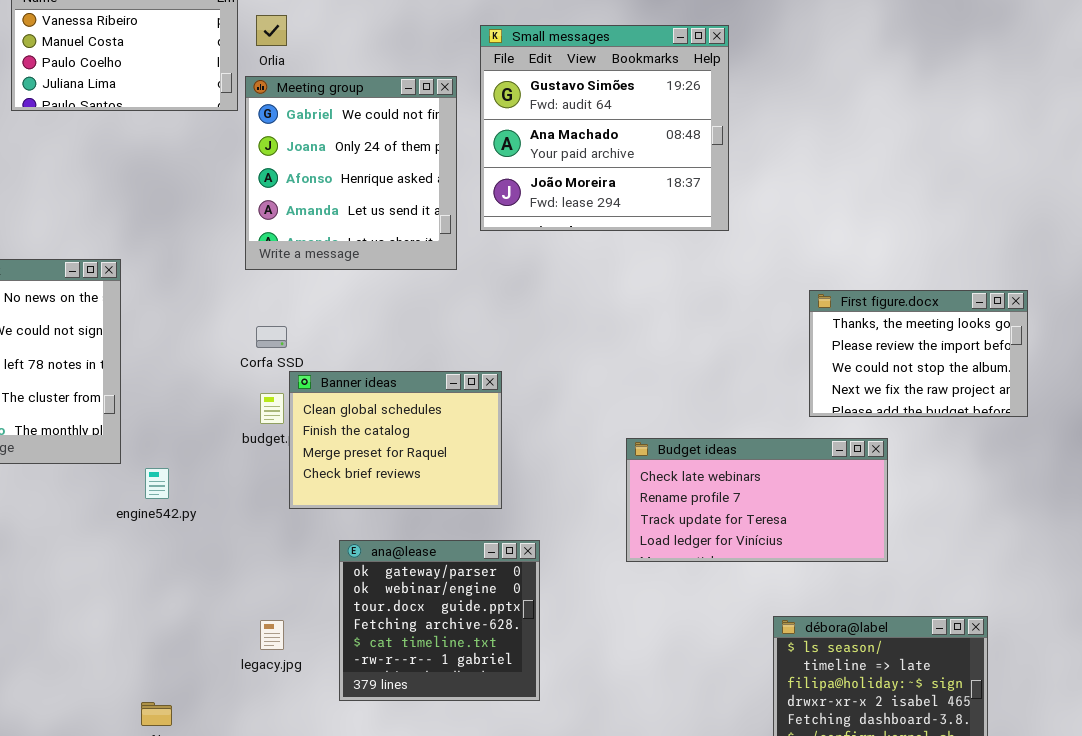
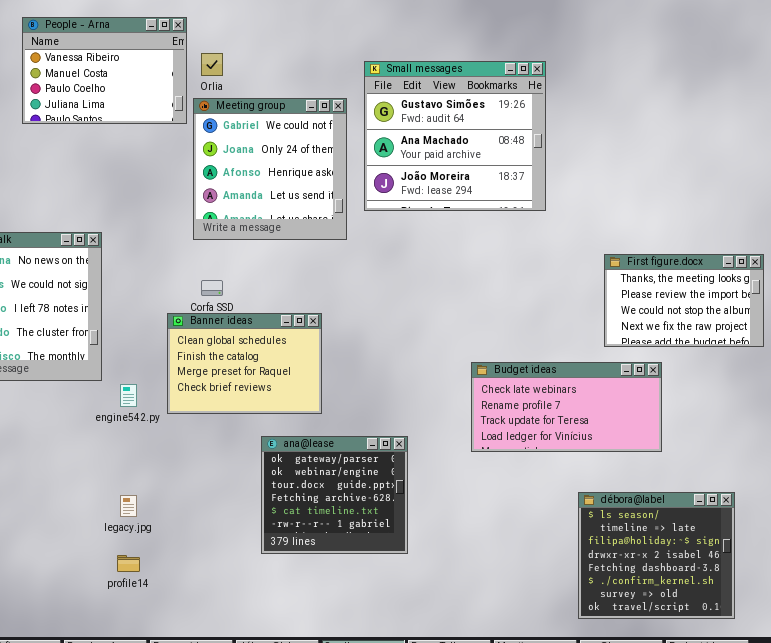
Banner ideas: [289,371,502,509] -> [167,313,322,414], moved
legacy.jpg: [260,620,284,650] -> [120,495,137,517], moved

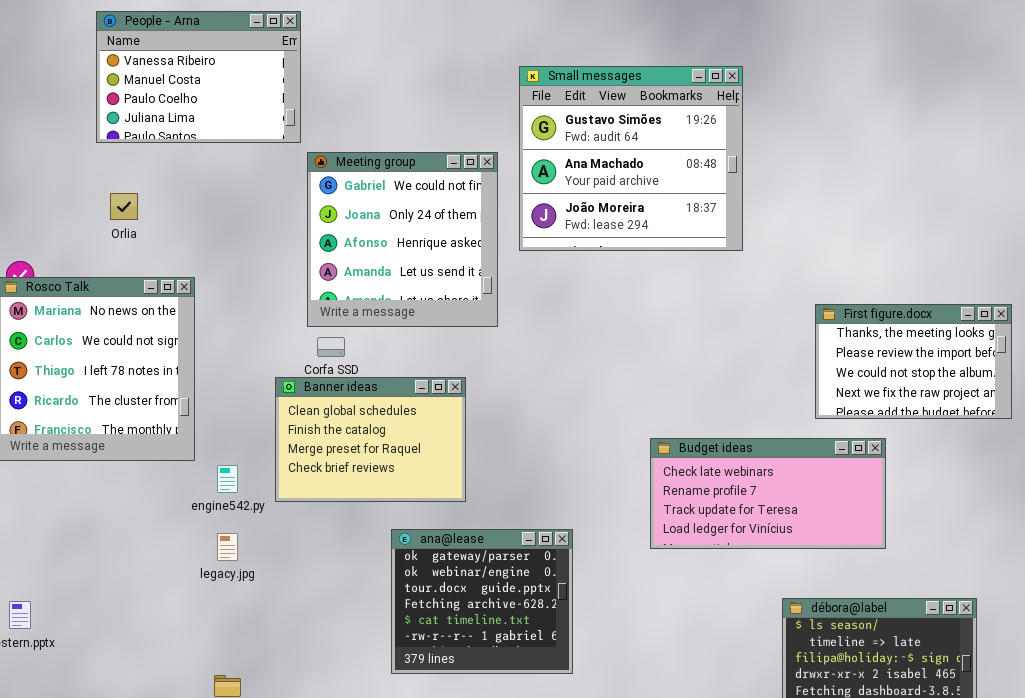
Orlia: [201,53,223,76] -> [110,193,138,220], moved
Meeting group: [193,98,347,240] -> [307,152,498,327], moved
legacy.jpg: [120,495,137,517] -> [217,533,238,561], moved

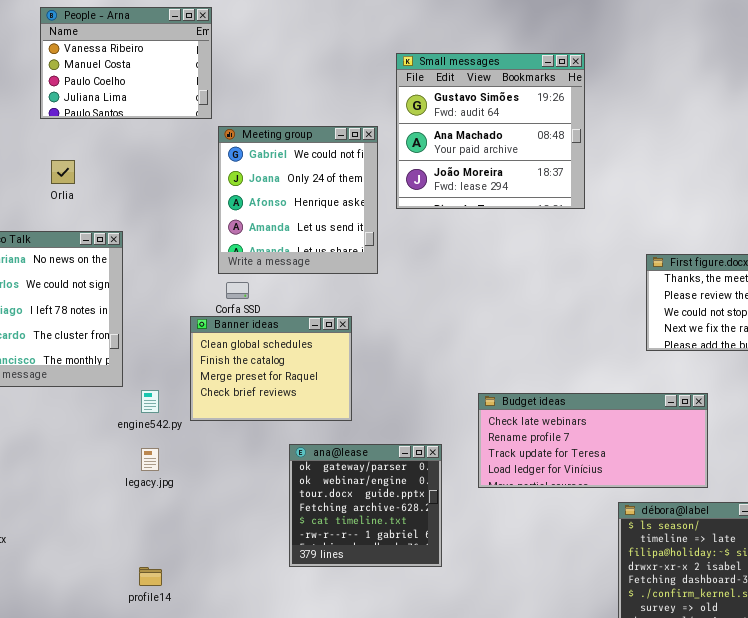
Budget ideas: [650,438,886,549] -> [478,393,708,488], moved, resized

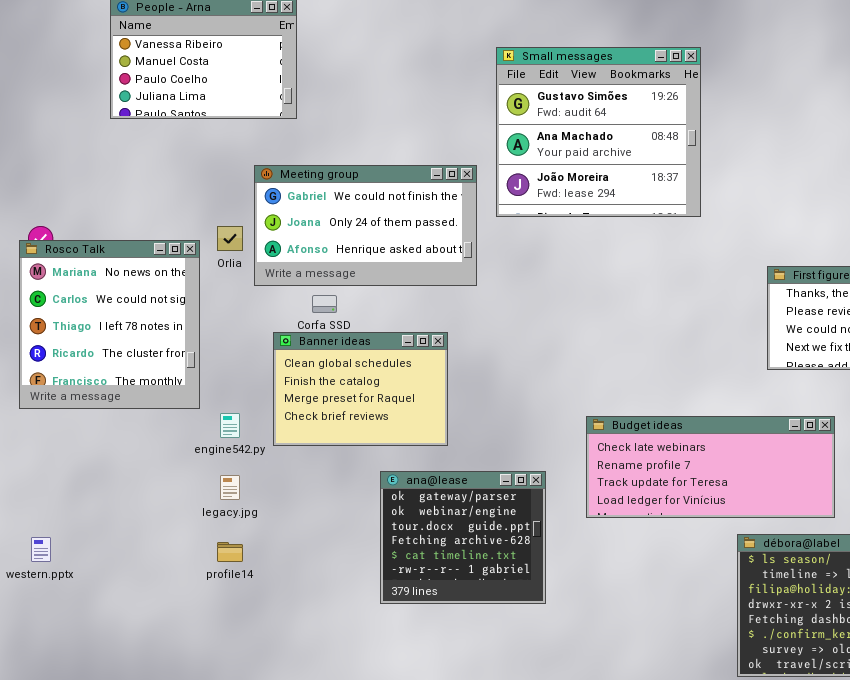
Meeting group: [218,126,378,274] -> [254,165,477,286], resized
Orlia: [51,160,75,184] -> [217,226,243,251], moved
profile14: [139,567,162,586] -> [217,542,243,562], moved

